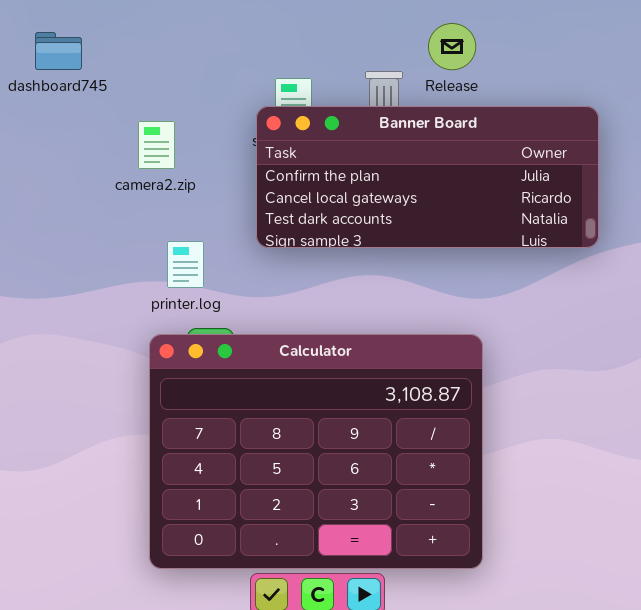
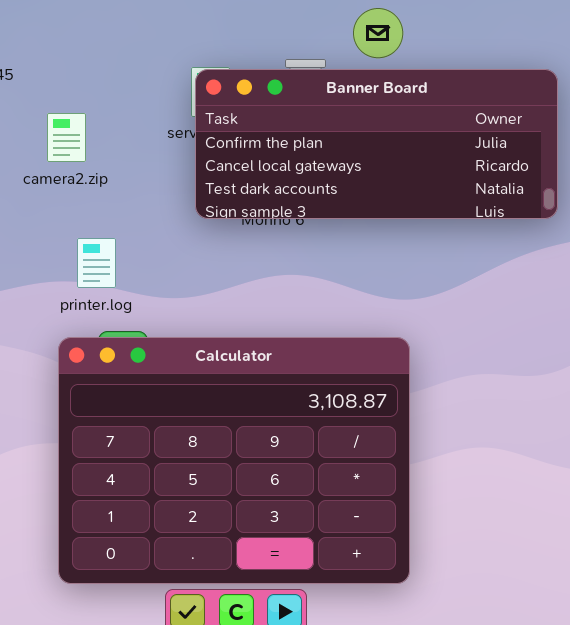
Banner Board: [256,106,599,248] -> [195,69,558,219], moved

